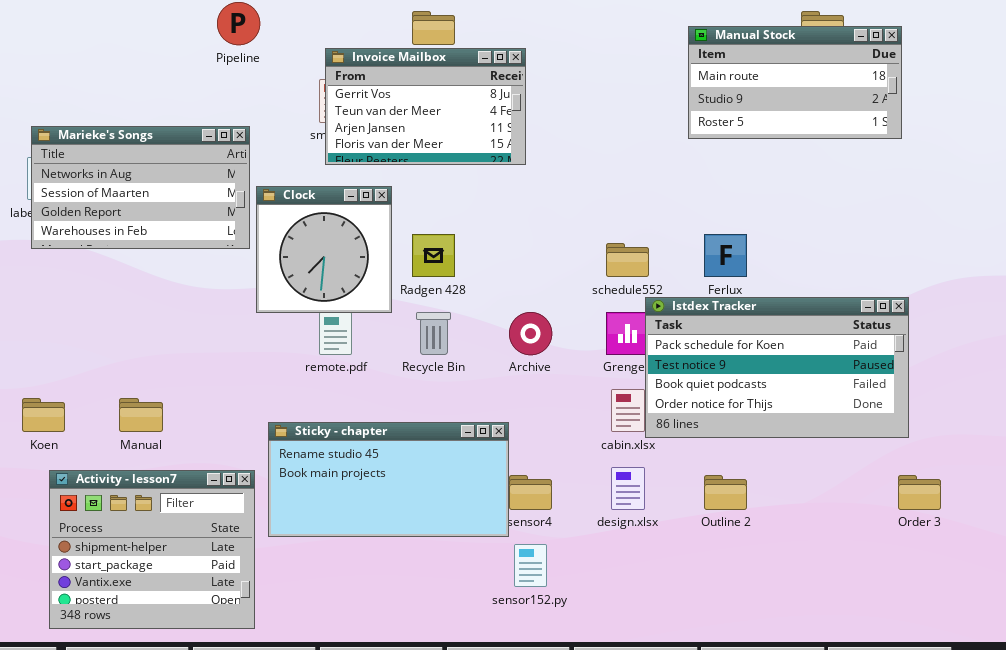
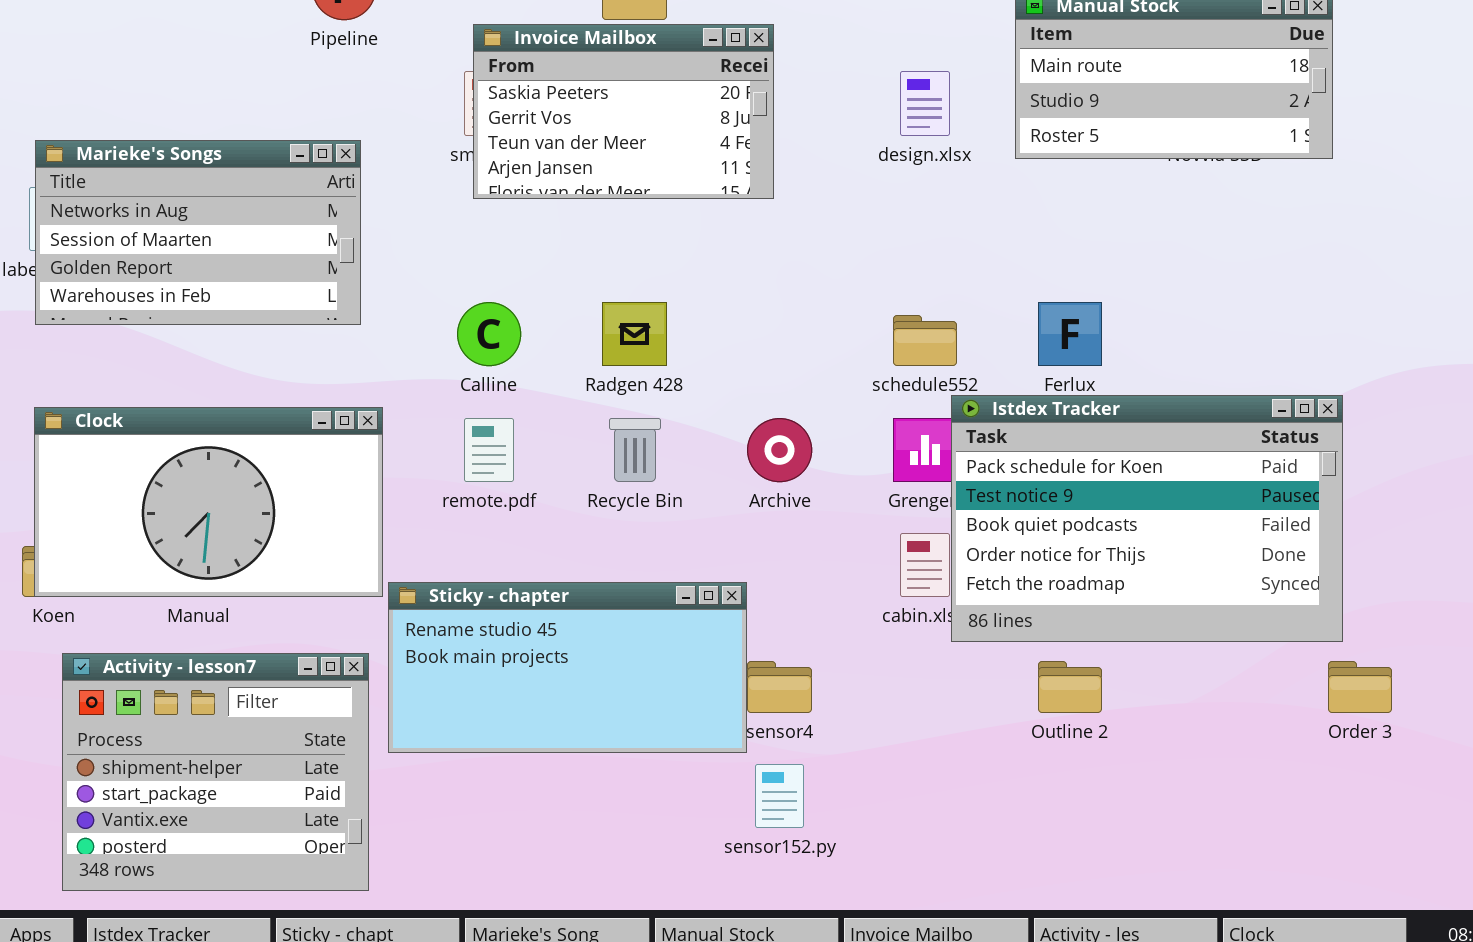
Invoice Mailbox: [325,48,526,165] -> [473,24,774,199], scrolled up 1 row
Clock: [256,186,392,313] -> [34,407,383,597], moved, resized
Istdex Tracker: [645,297,909,438] -> [951,395,1343,642], resized
design.xlsx: [611,467,645,510] -> [900,71,950,136], moved

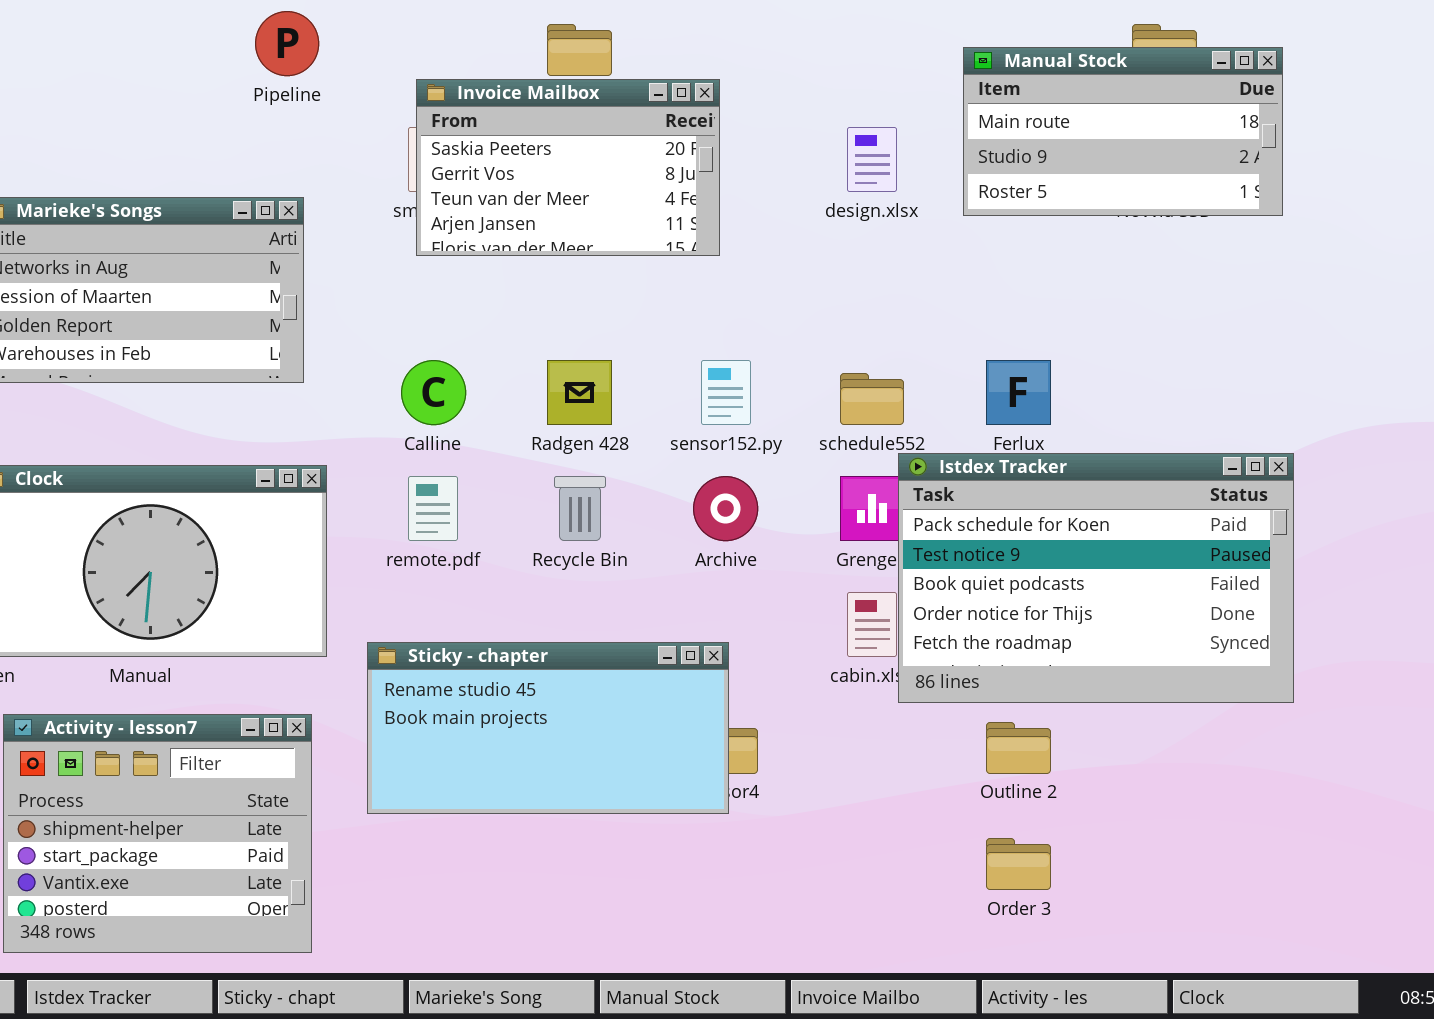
Sticky - chapter: [388,582,747,753] -> [367,642,729,814], moved
Order 3: [1328,661,1392,713] -> [986,838,1051,890], moved
sensor152.py: [755,764,804,828] -> [701,360,751,425], moved

